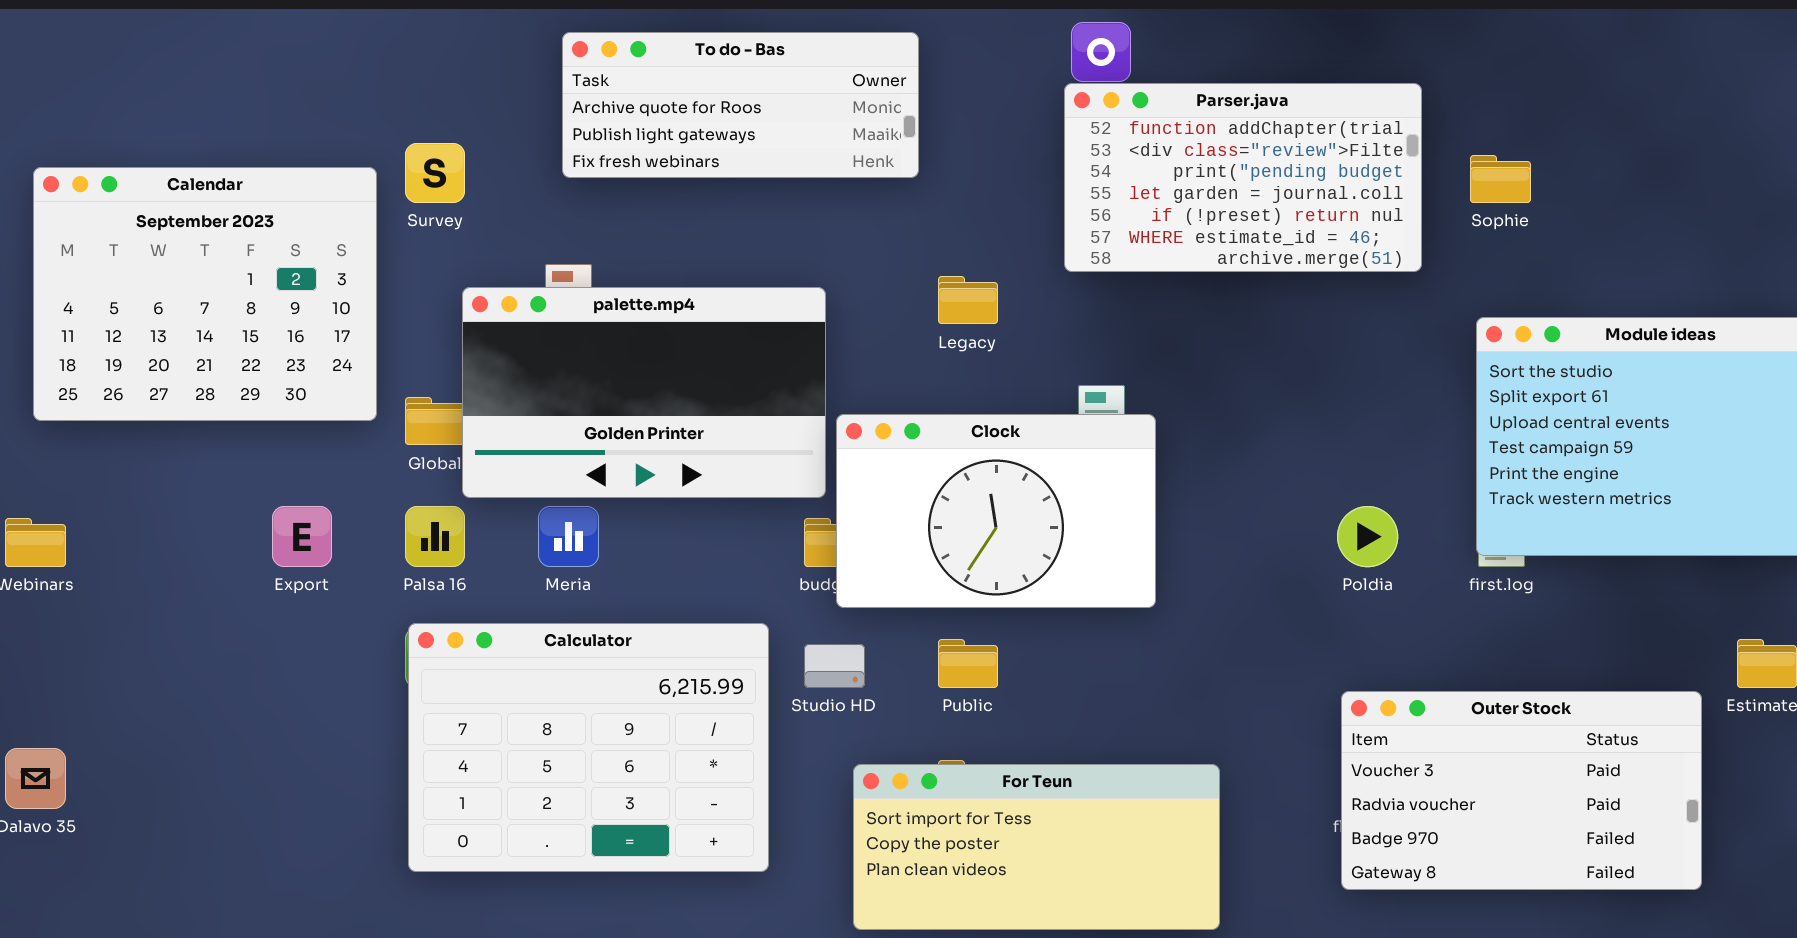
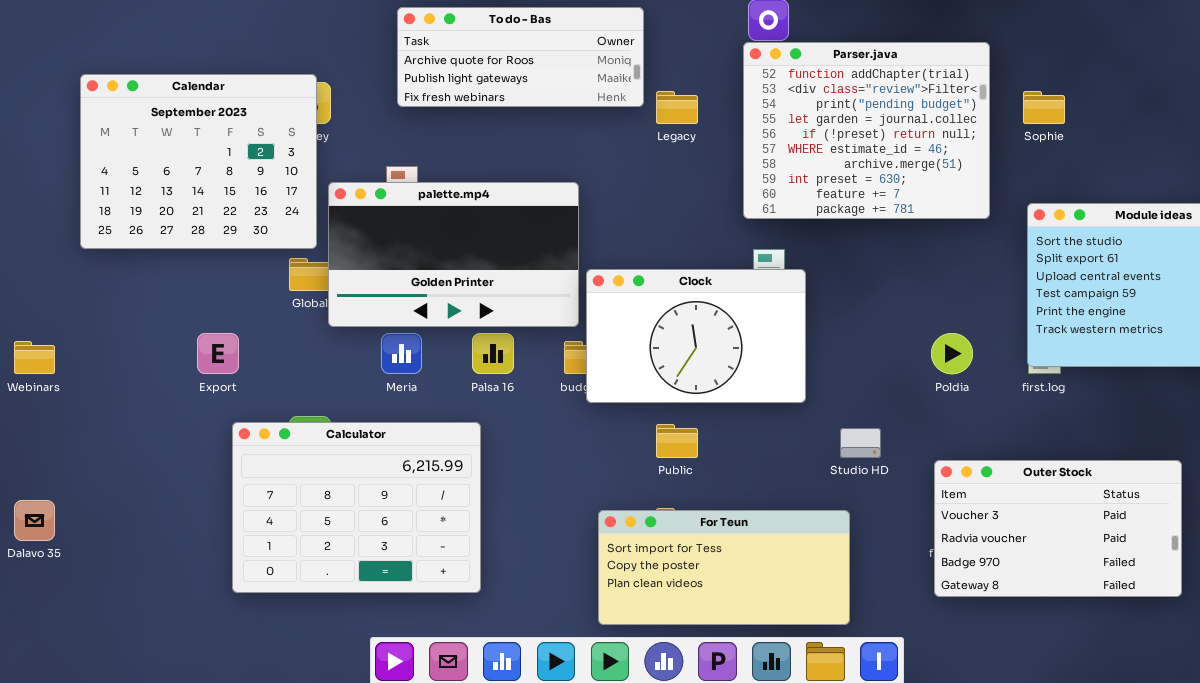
Parser.java: [1064,83,1422,272] -> [743,42,990,219], resized
Calendar: [33,167,377,421] -> [80,74,317,249], moved
Legacy: [938,276,998,324] -> [656,91,698,124], moved
Palsa 16: [405,506,465,567] -> [472,333,514,374], moved
Calculator: [408,623,769,872] -> [232,422,481,593], moved
Studio HD: [804,644,865,688] -> [840,428,881,458], moved

